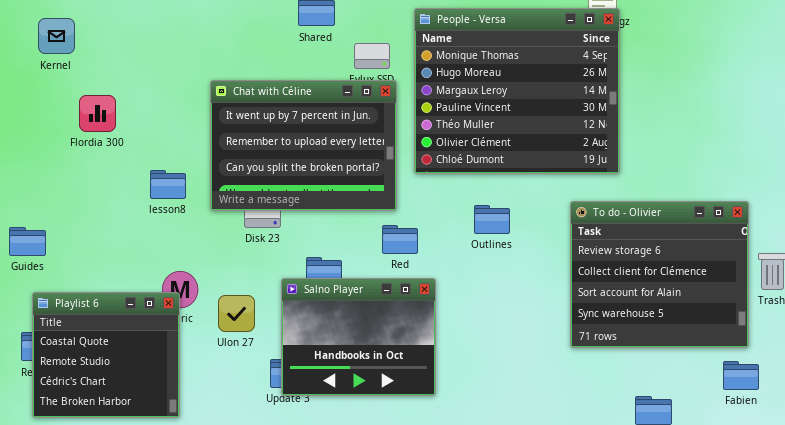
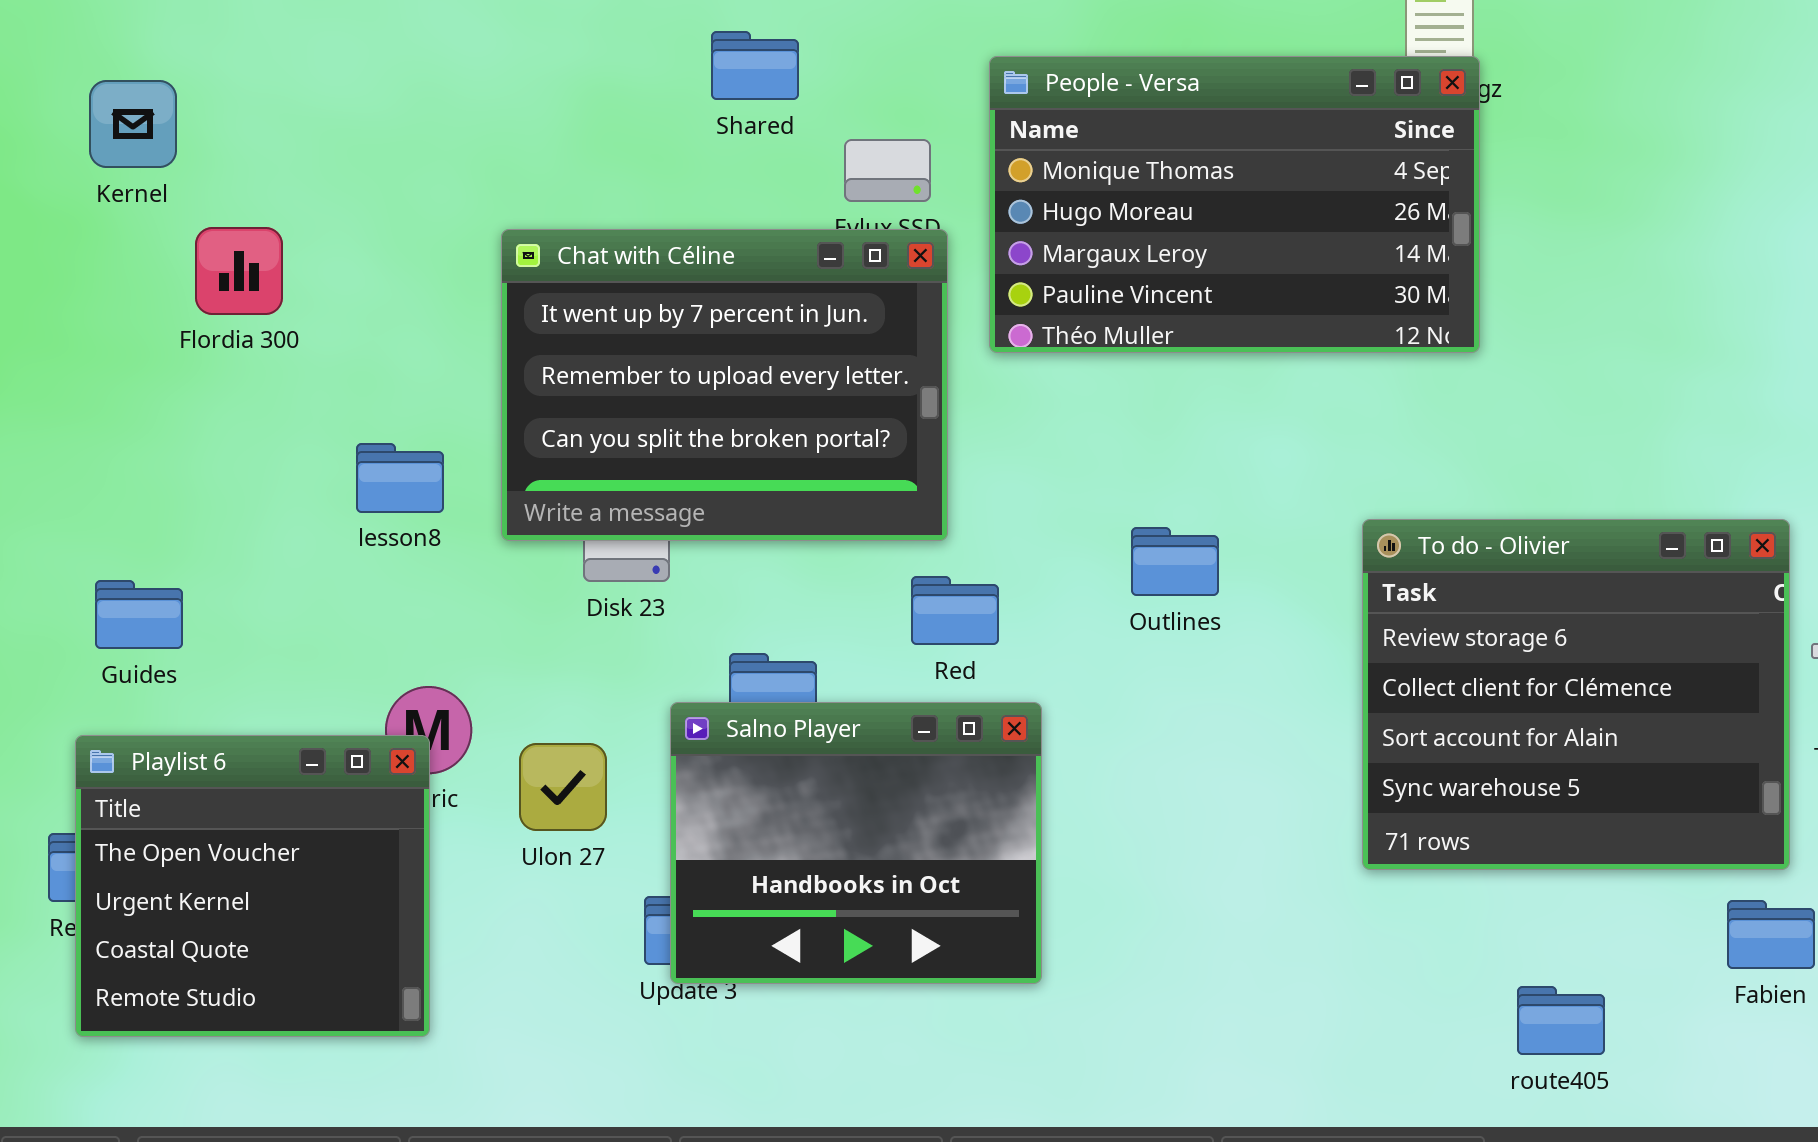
People - Versa: [414,8,620,174] -> [989,56,1480,353], resized
Flordia 300: [79,95,116,132] -> [195,227,283,315], moved
Guides: [9,227,46,256] -> [95,580,183,649], moved
Playlist 6: [32,292,180,418] -> [75,735,430,1037], scrolled up 2 rows

